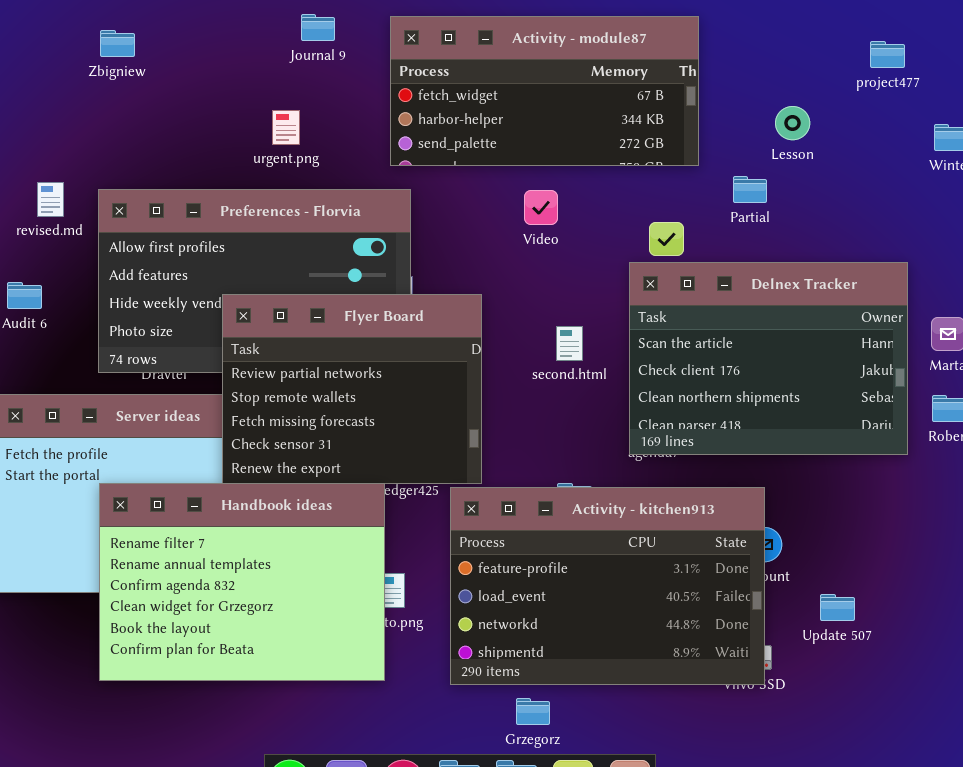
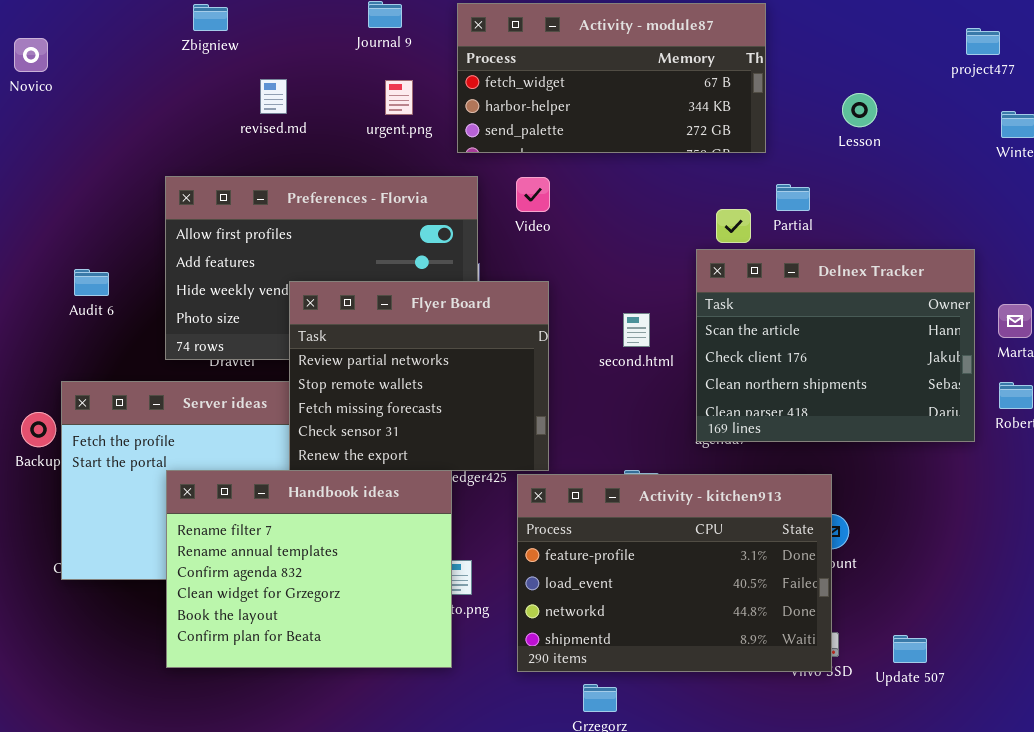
Zbigniew: [100,30,135,57] -> [193,4,228,31], moved
project477: [870,41,905,68] -> [966,28,1000,55], moved
urgent.png: [272,110,300,145] -> [385,80,413,115], moved
Partial: [733,176,767,203] -> [776,184,810,211], moved
revised.md: [37,182,64,217] -> [260,79,287,114], moved
Video: [524,190,558,225] -> [516,177,550,212], moved
Update 507: [820,594,855,621] -> [893,635,927,663], moved

